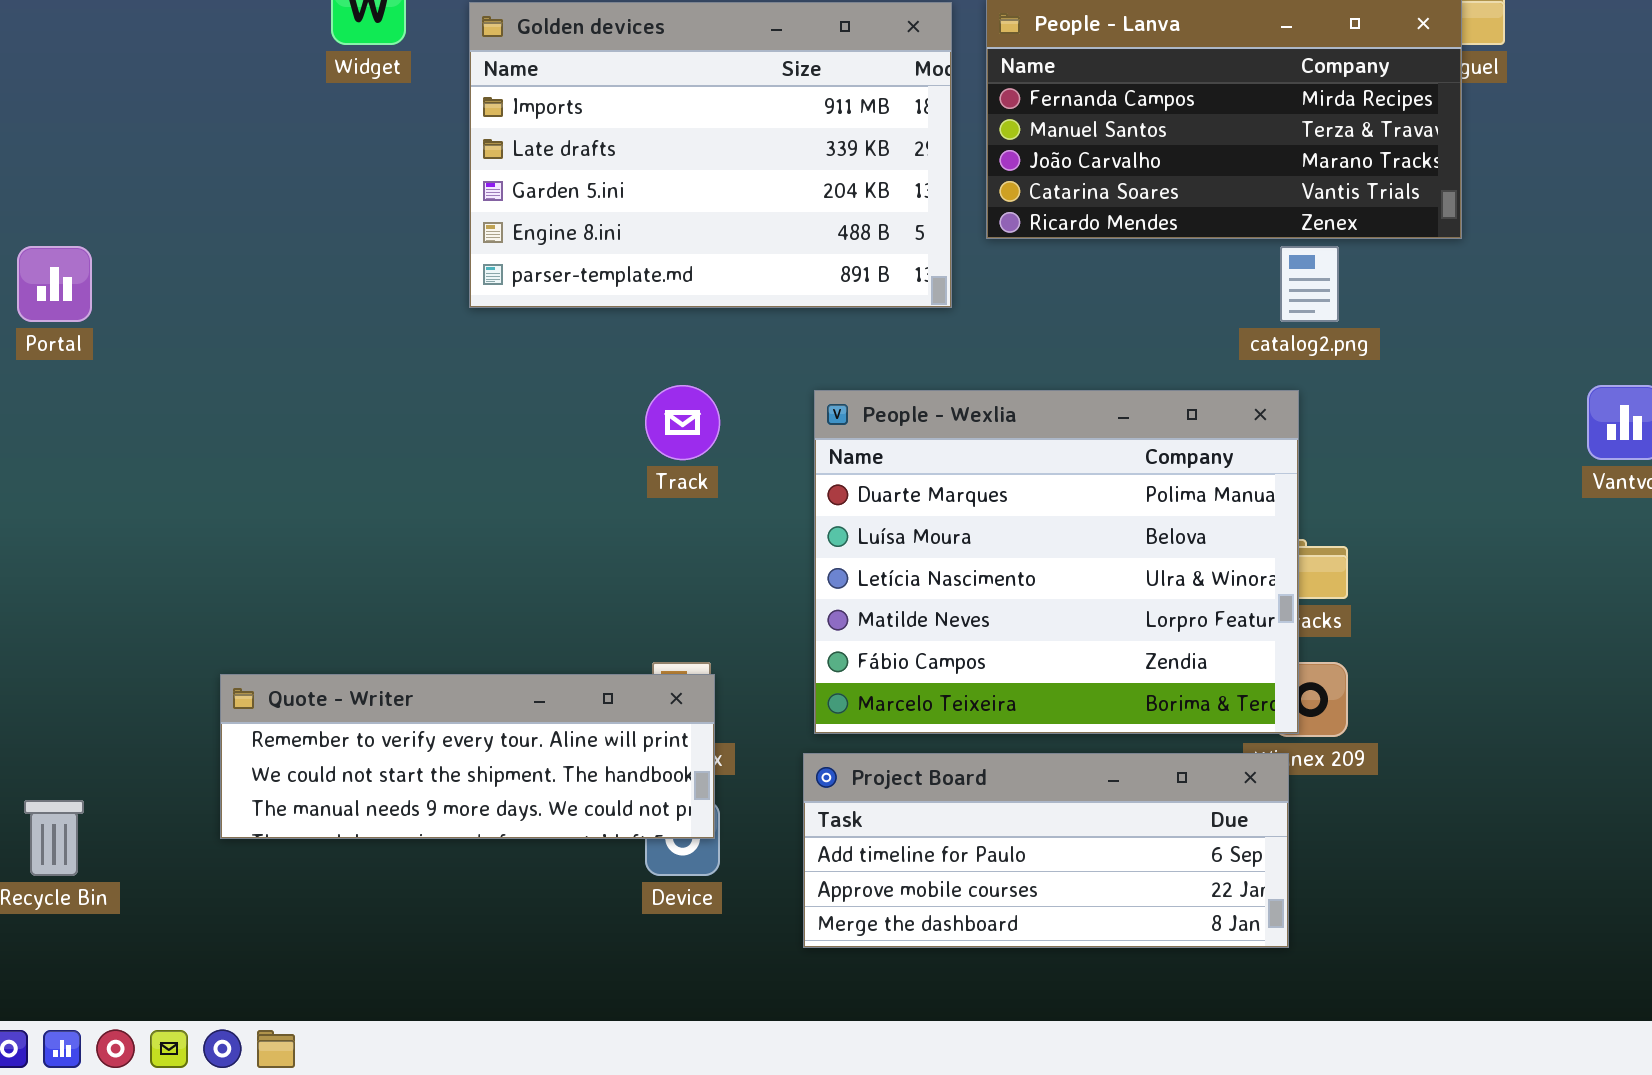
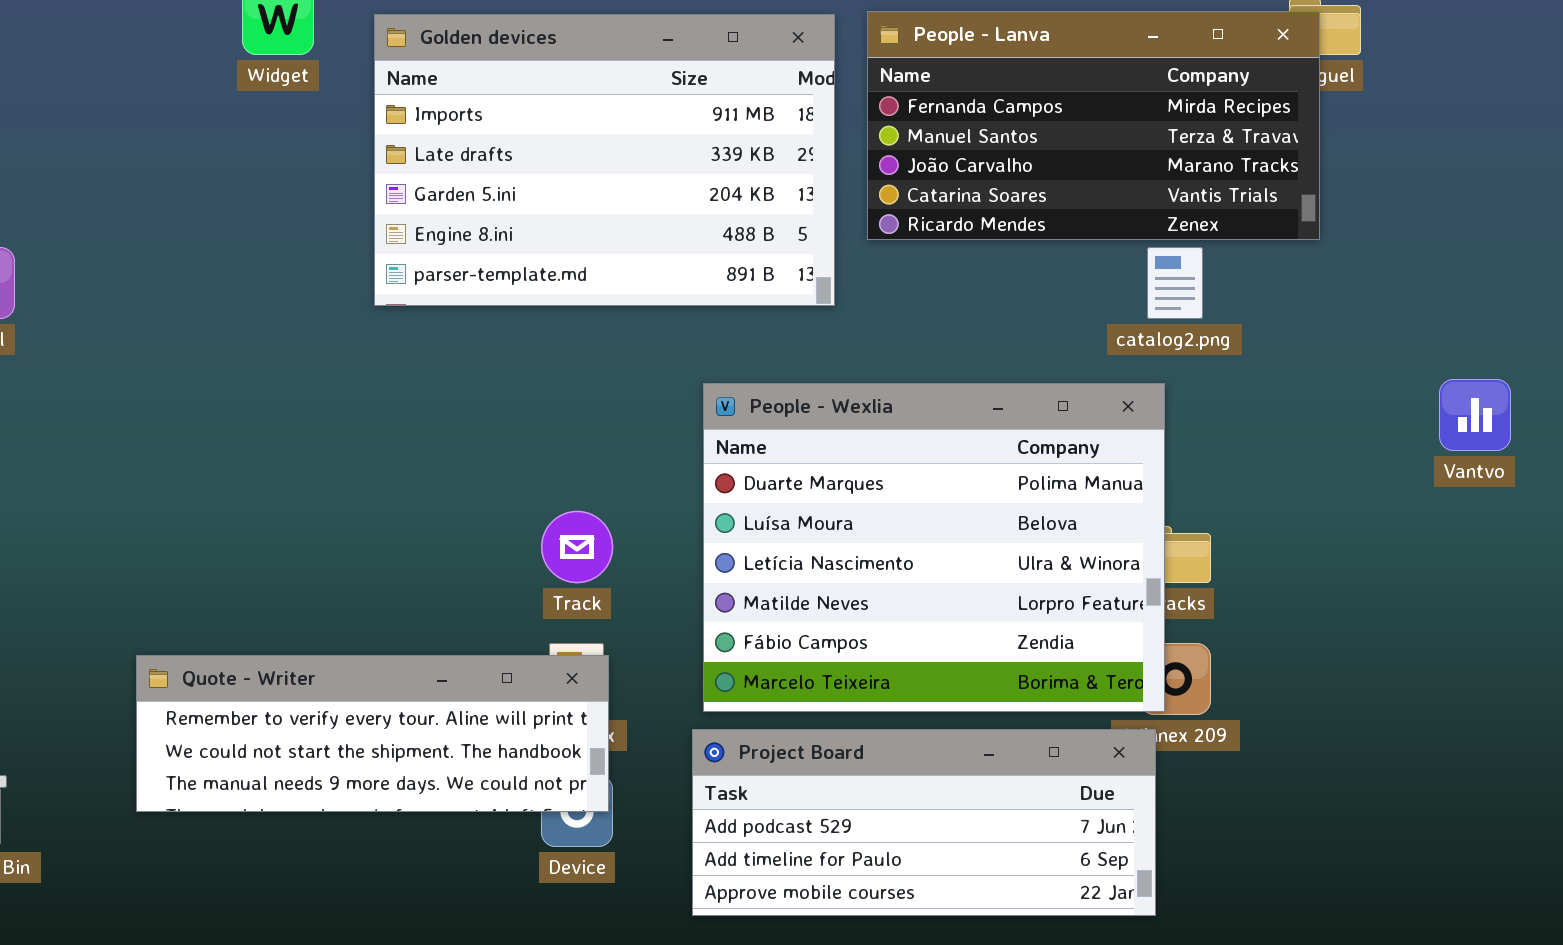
Track: [645,385,720,460] -> [541,511,613,583], moved
Project Board: [803,753,1289,948] -> [692,729,1156,916], scrolled up 1 row

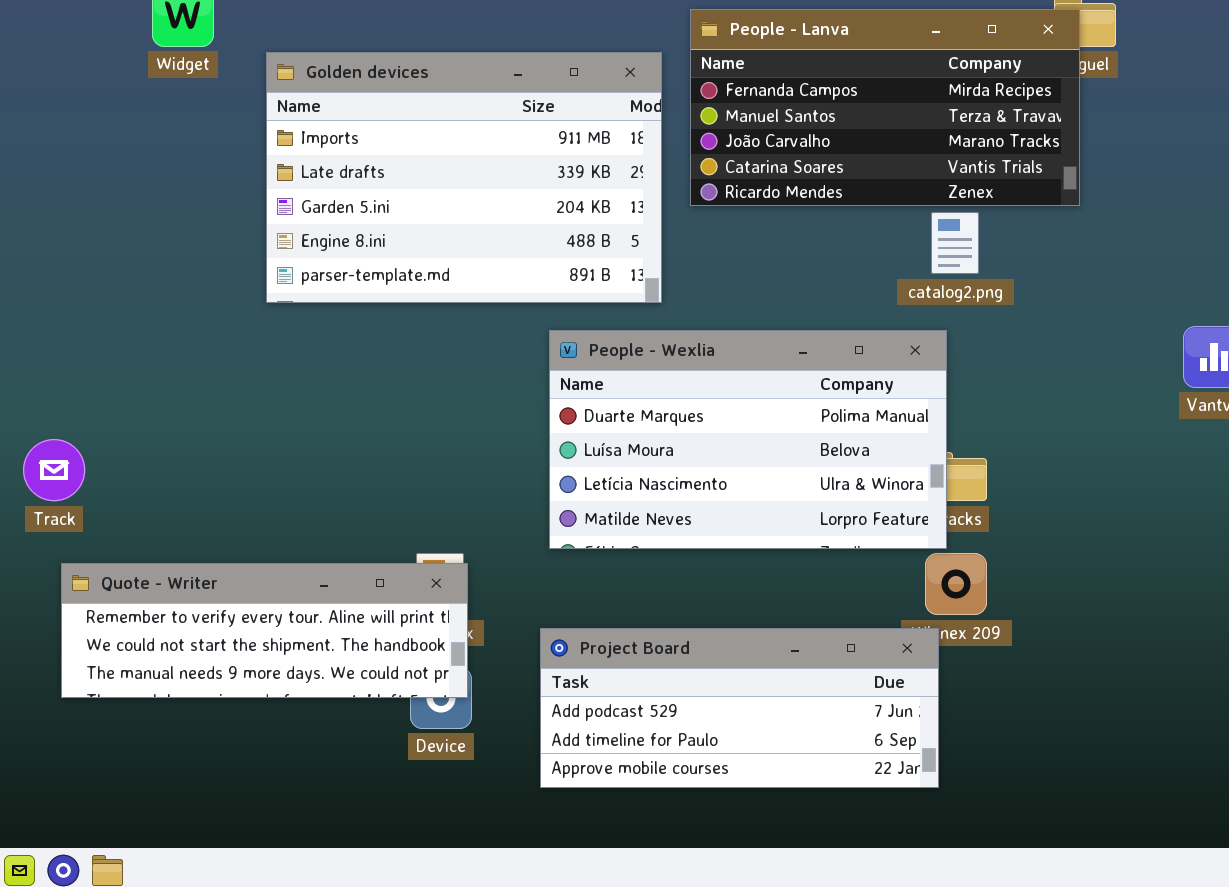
Golden devices: [374,14,835,306] -> [266,52,662,303], moved
People - Wexlia: [703,383,1165,712] -> [549,330,947,549], resized
Track: [541,511,613,583] -> [23,439,85,501], moved

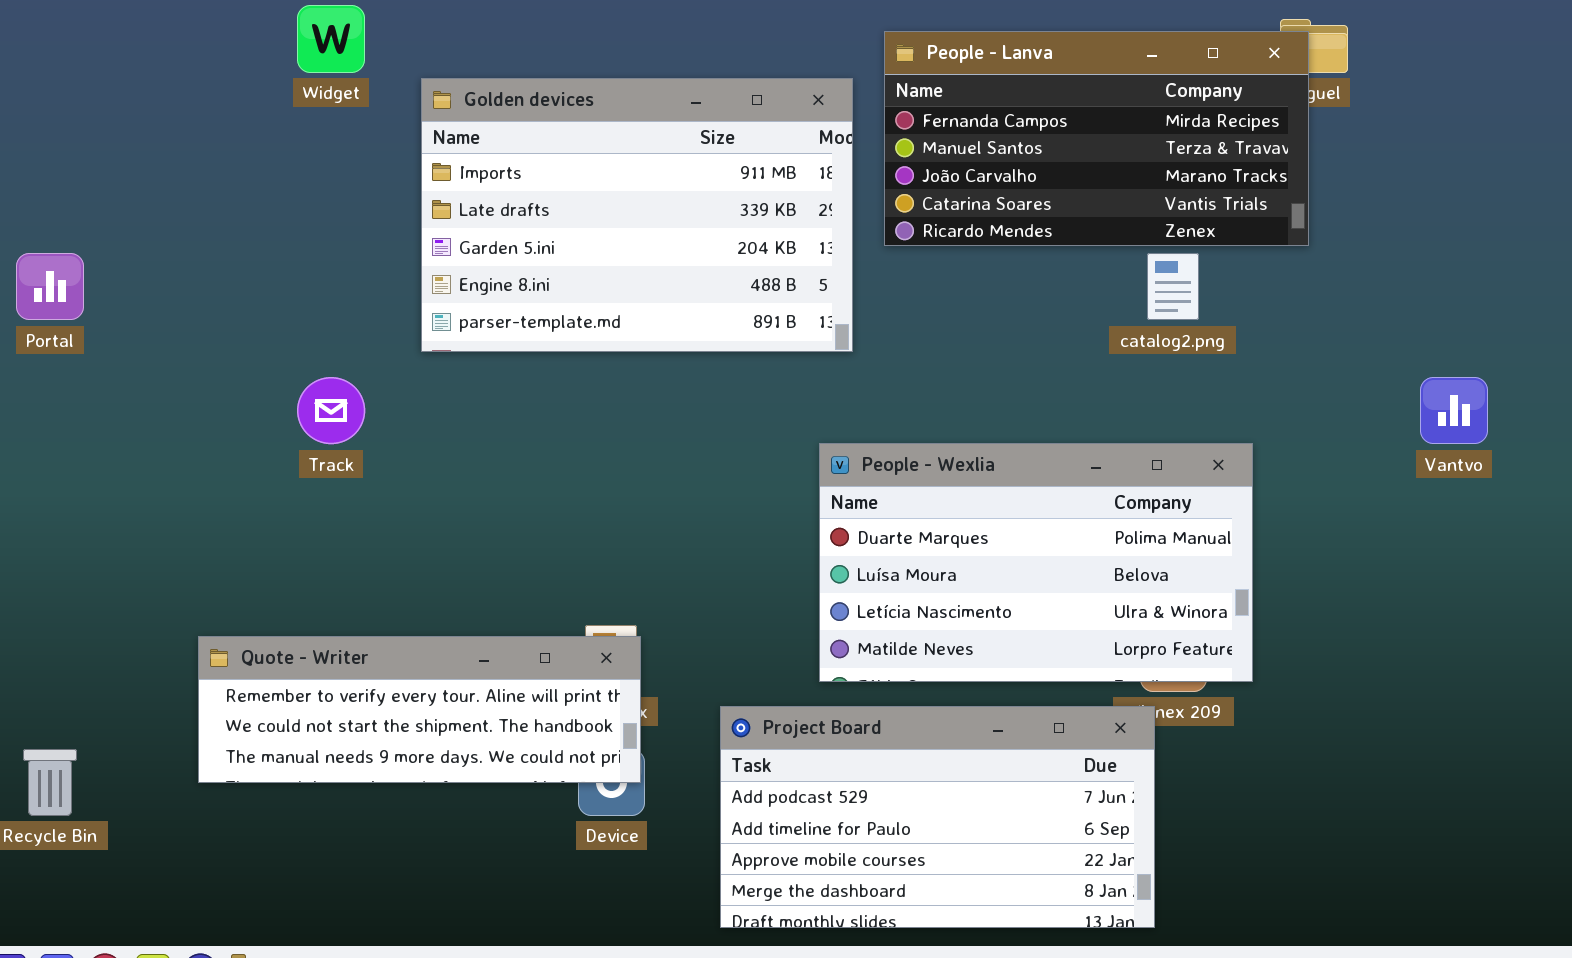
People - Wexlia: [549,330,947,549] -> [819,443,1253,682], moved
Track: [23,439,85,501] -> [297,377,365,444], moved
Project Board: [540,628,939,788] -> [720,706,1155,928], resized

